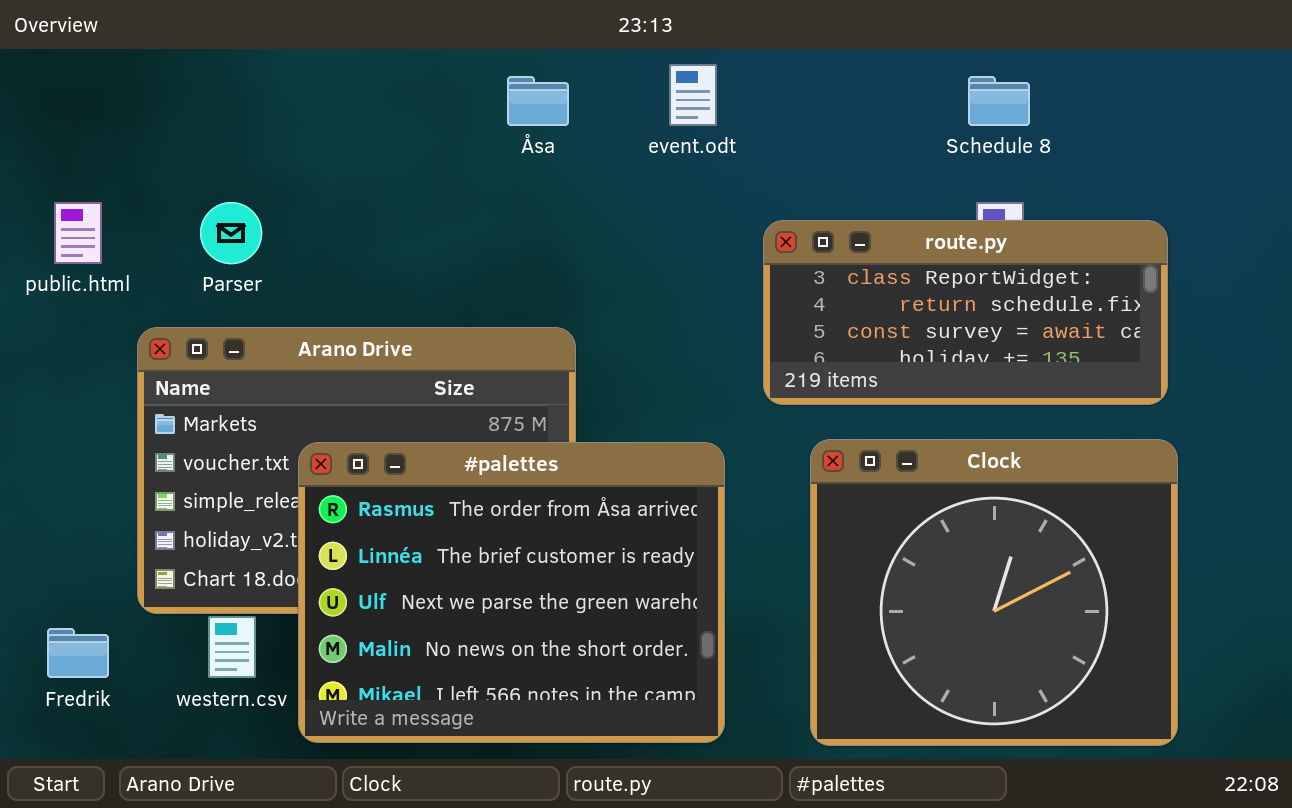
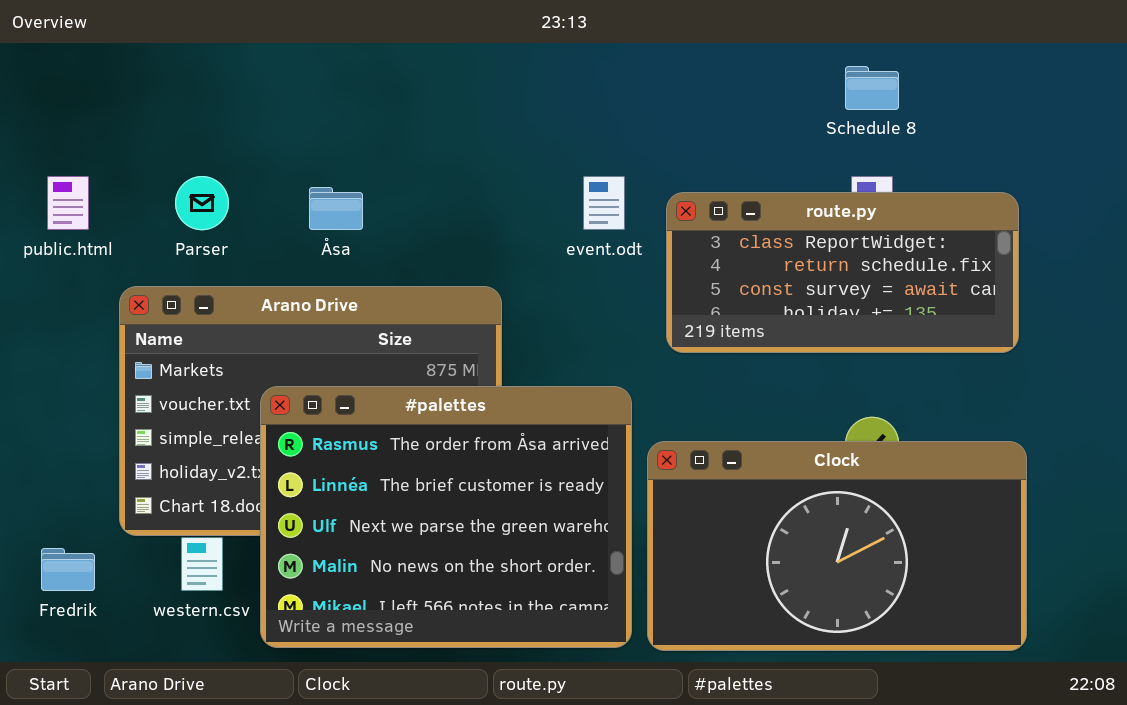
event.odt: [669,64,717,126] -> [583,176,625,230], moved
Åsa: [507,76,569,126] -> [309,187,363,230], moved
Clock: [810,439,1178,746] -> [647,441,1027,651], resized

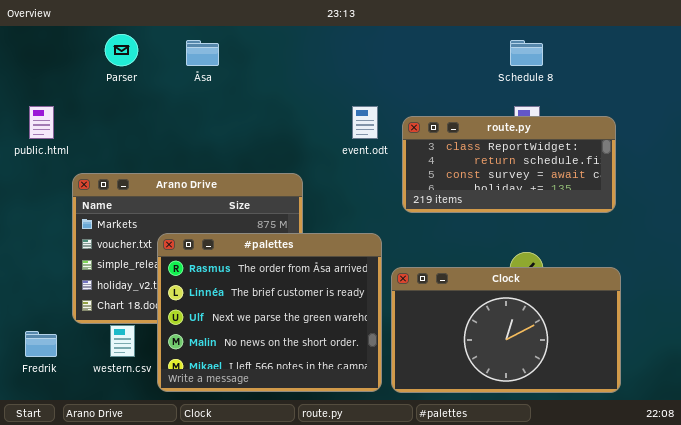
Parser: [175,176,229,230] -> [105,34,138,66], moved
Åsa: [309,187,363,230] -> [186,40,219,66], moved

